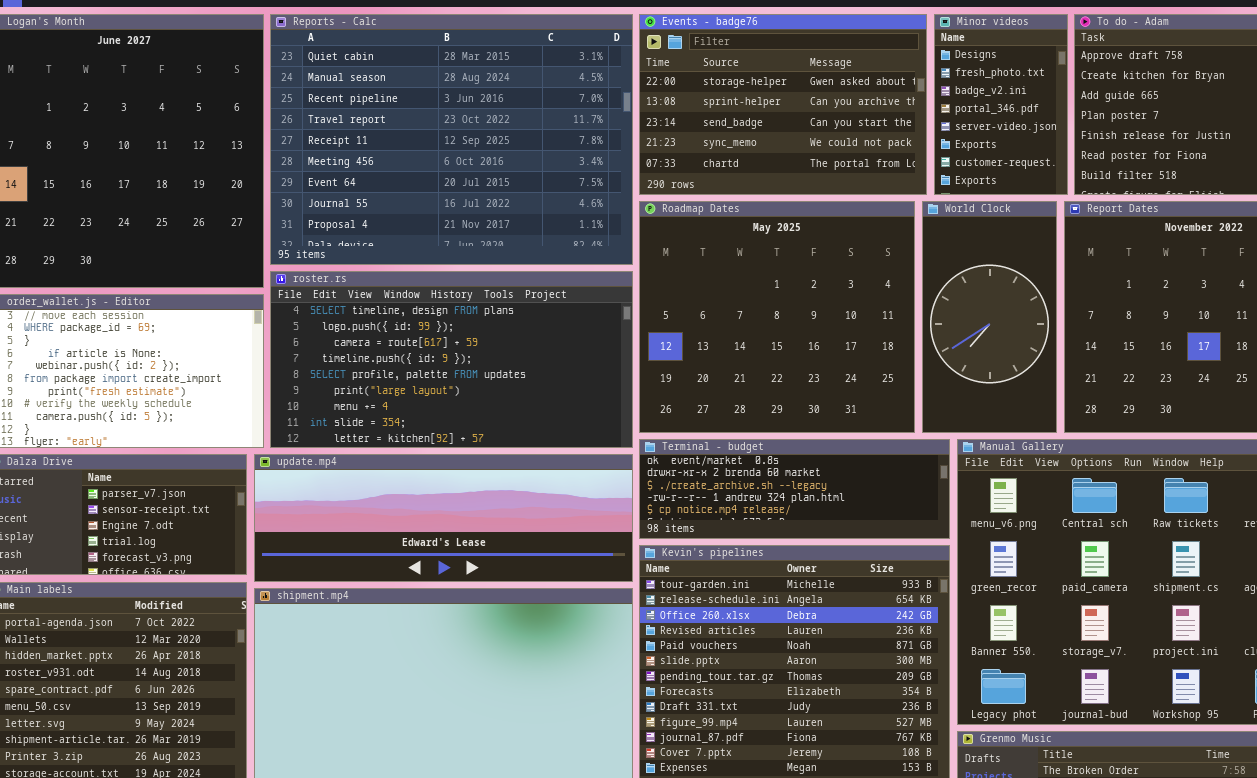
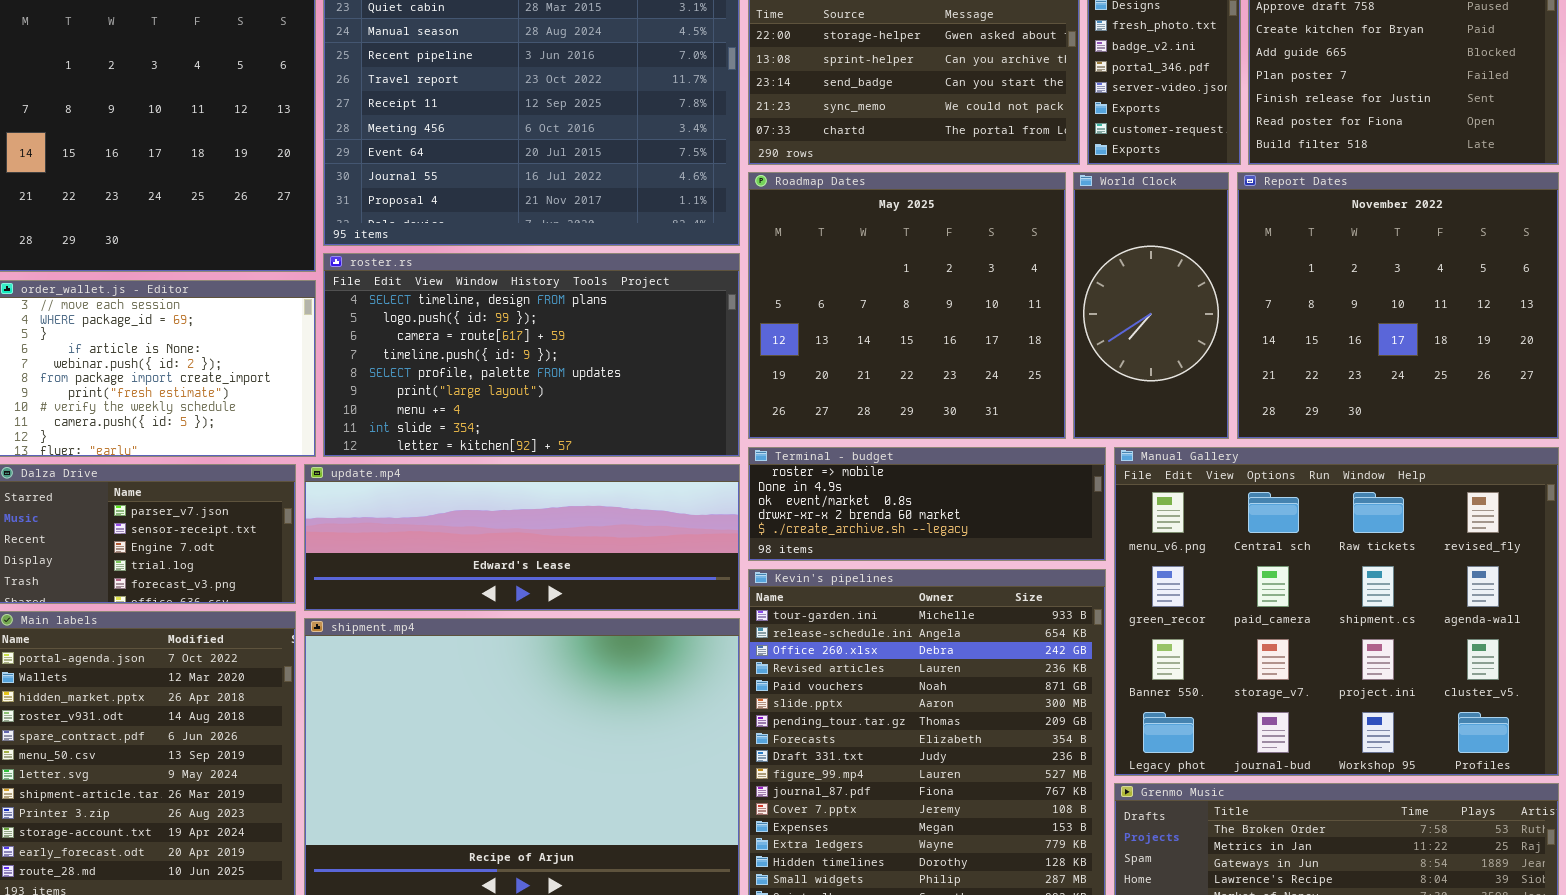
Terminal - budget: [639,439,950,539] -> [748,447,1106,561], scrolled up 2 rows

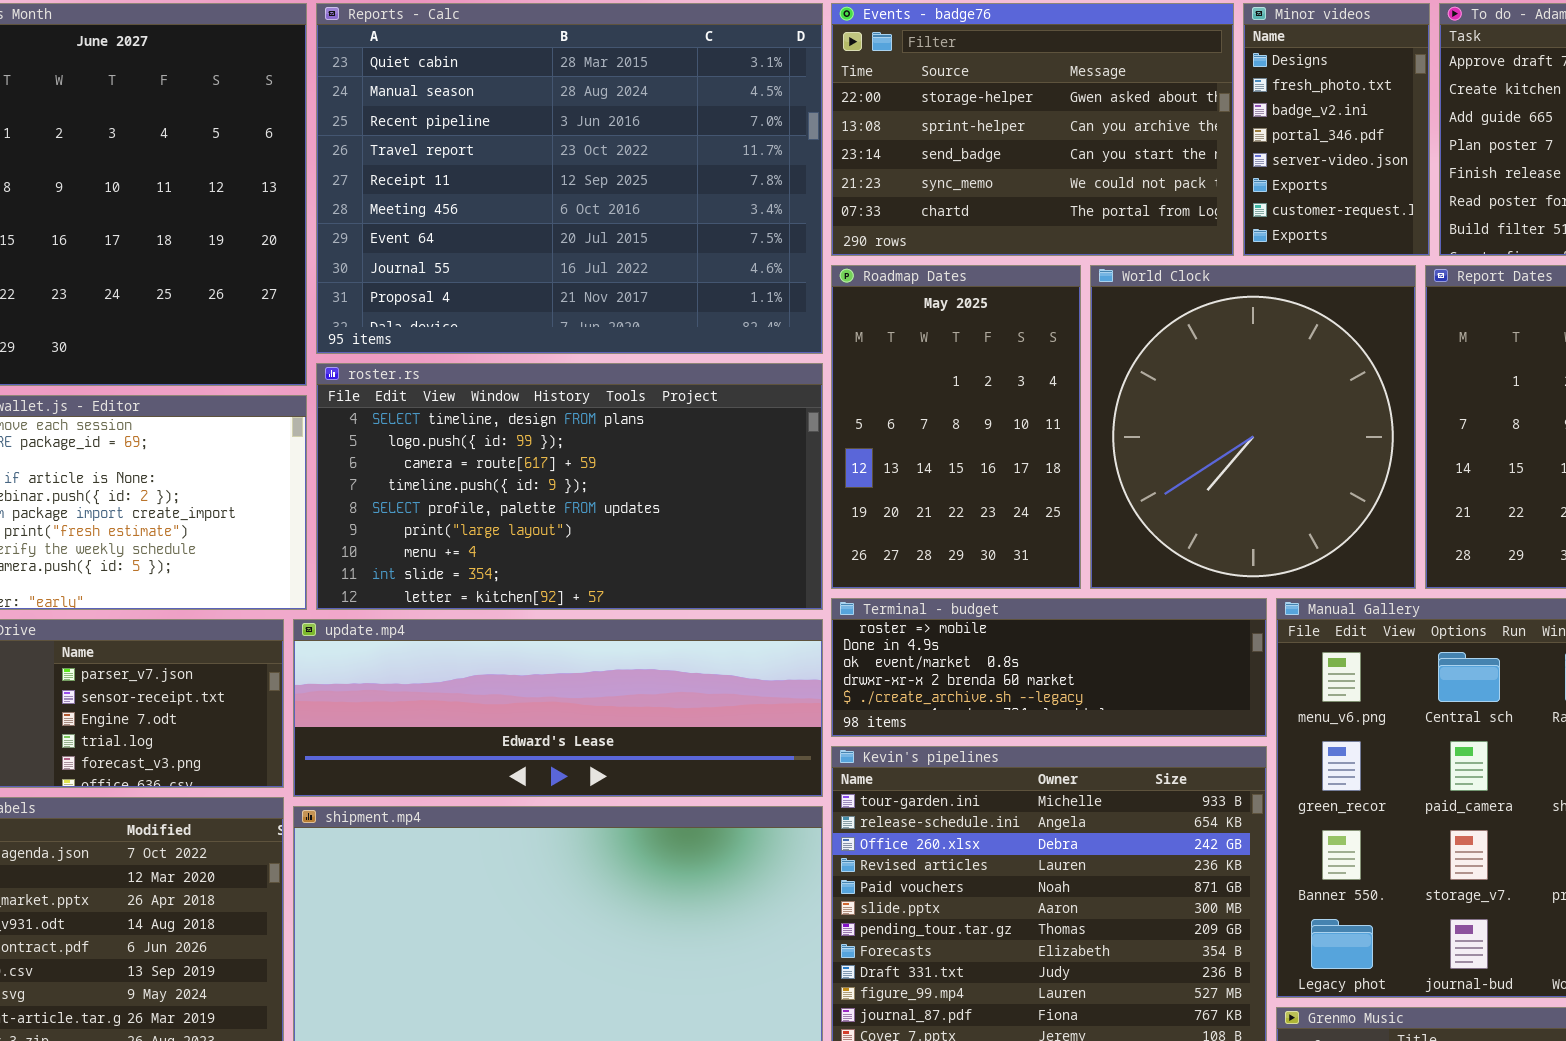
Roadmap Dates: [748,172,1066,439] -> [831,265,1081,589], resized
World Clock: [1073,172,1229,439] -> [1090,265,1416,589], resized

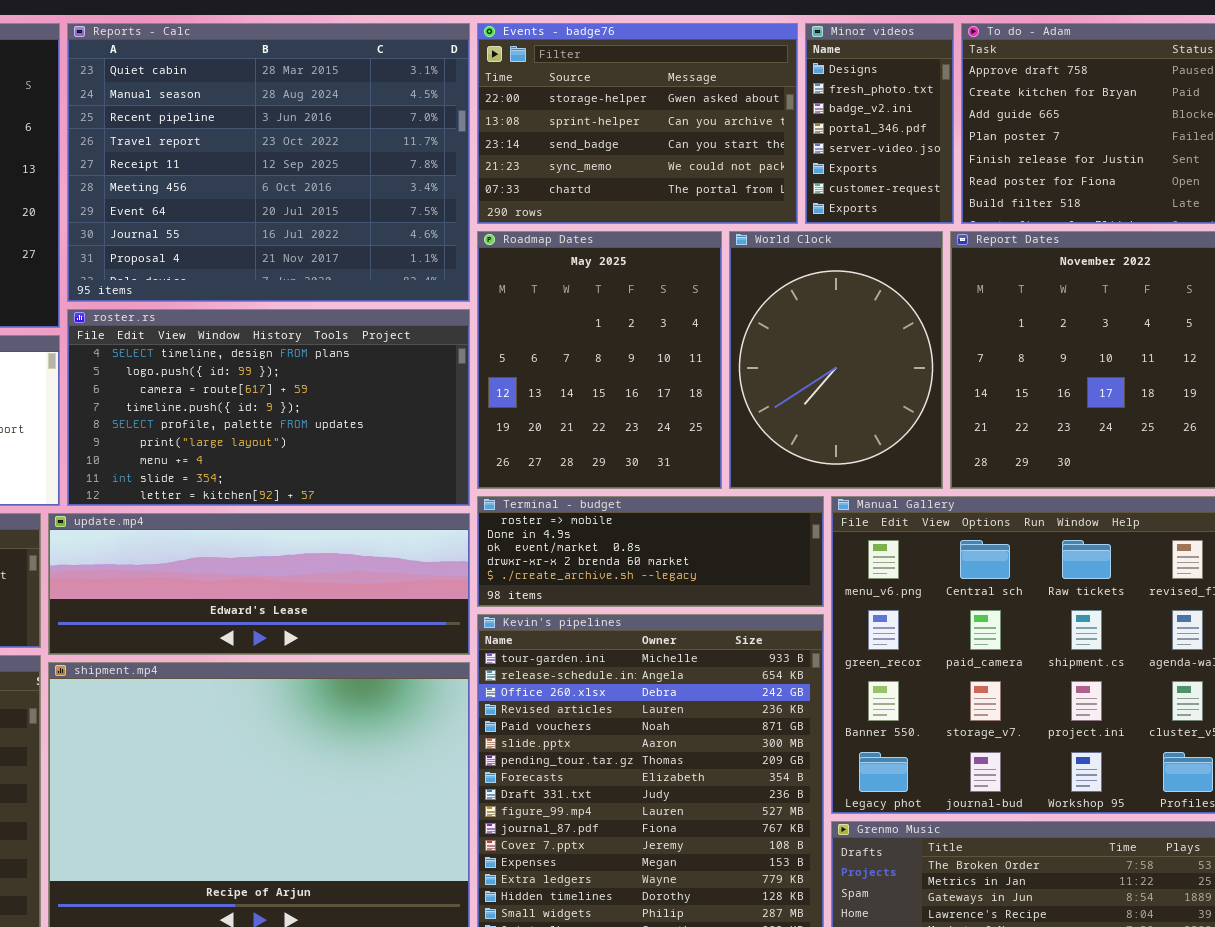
Roadmap Dates: [831,265,1081,589] -> [477,231,722,489], resized
World Clock: [1090,265,1416,589] -> [729,231,943,489], resized

